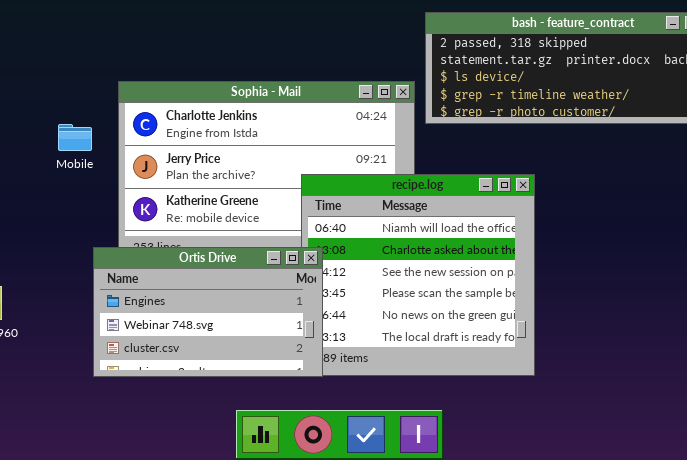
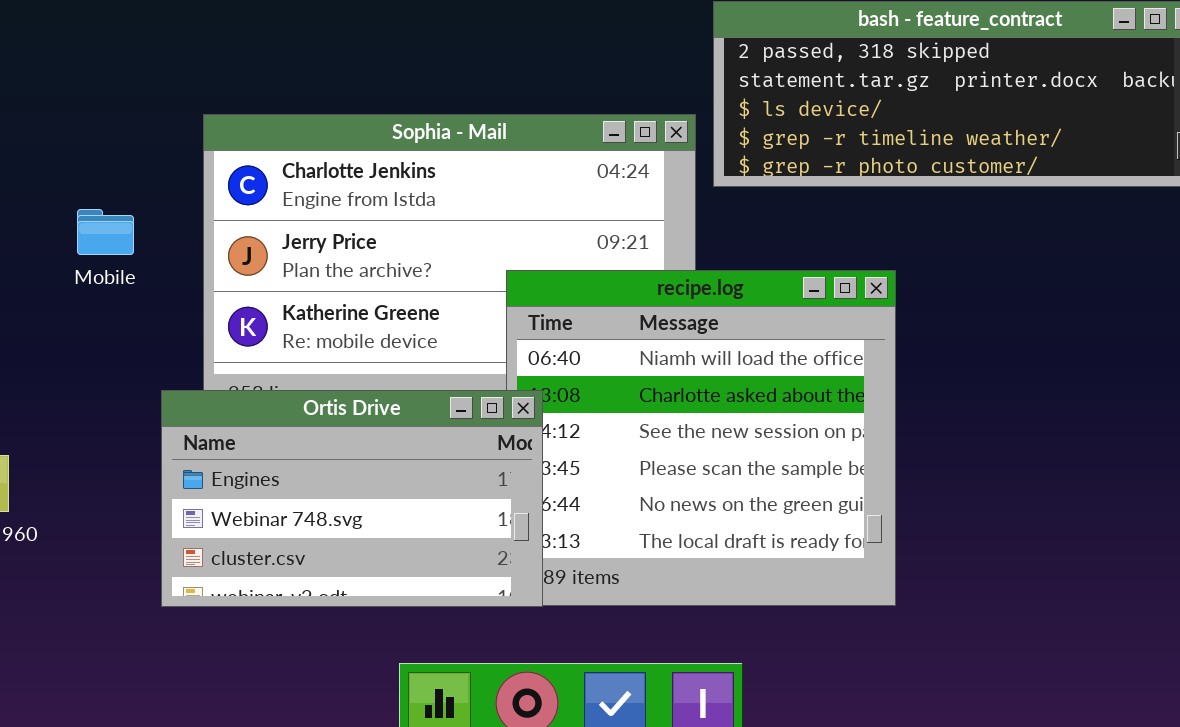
Mobile: [58,124,92,151] -> [77,209,134,255], moved

